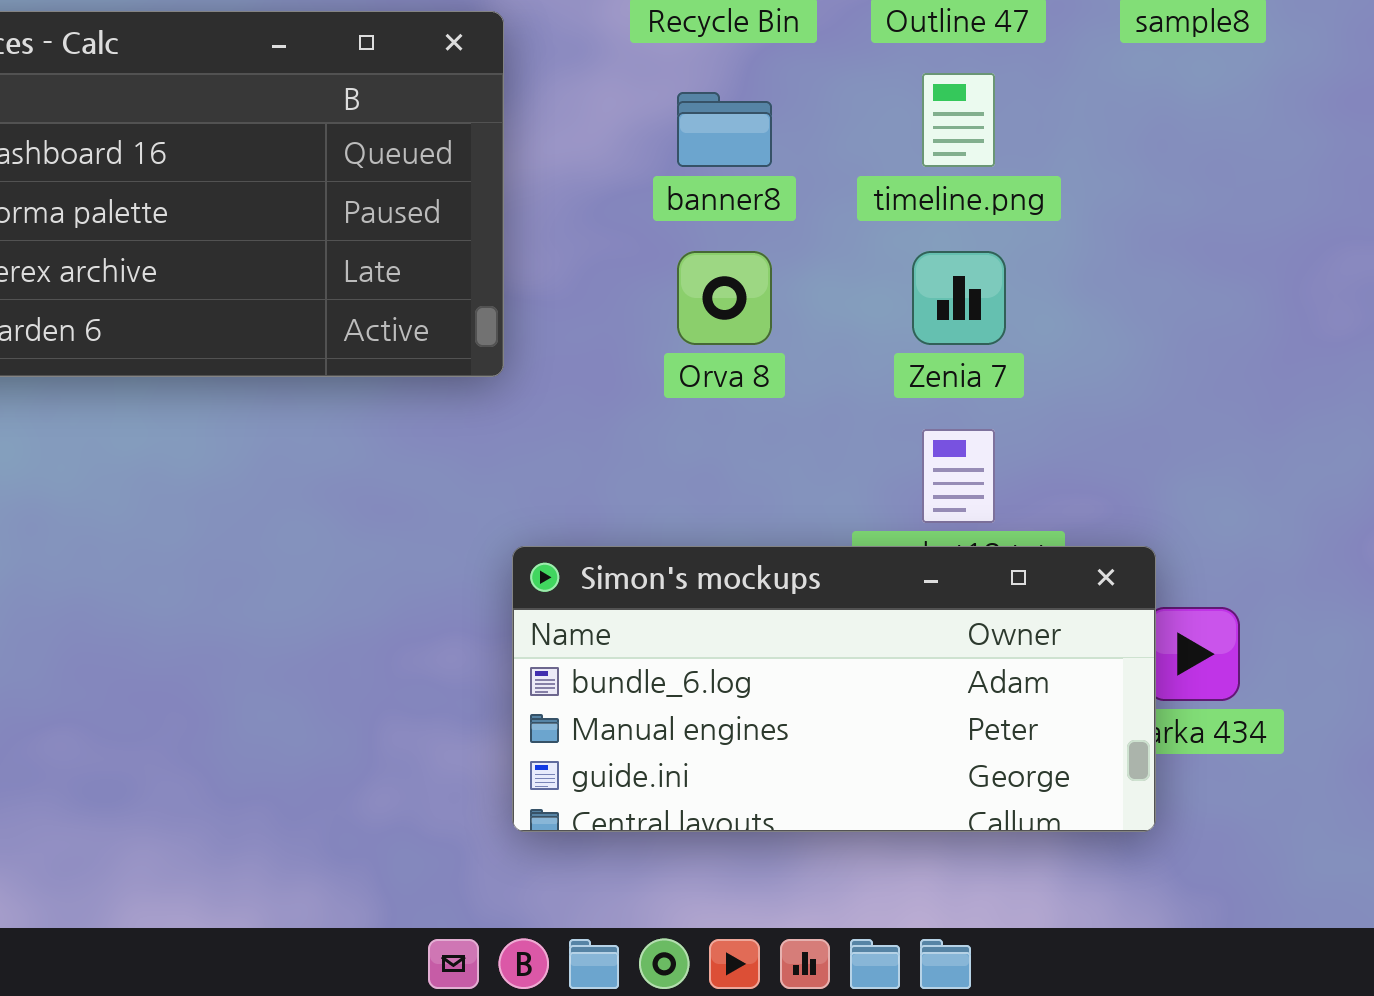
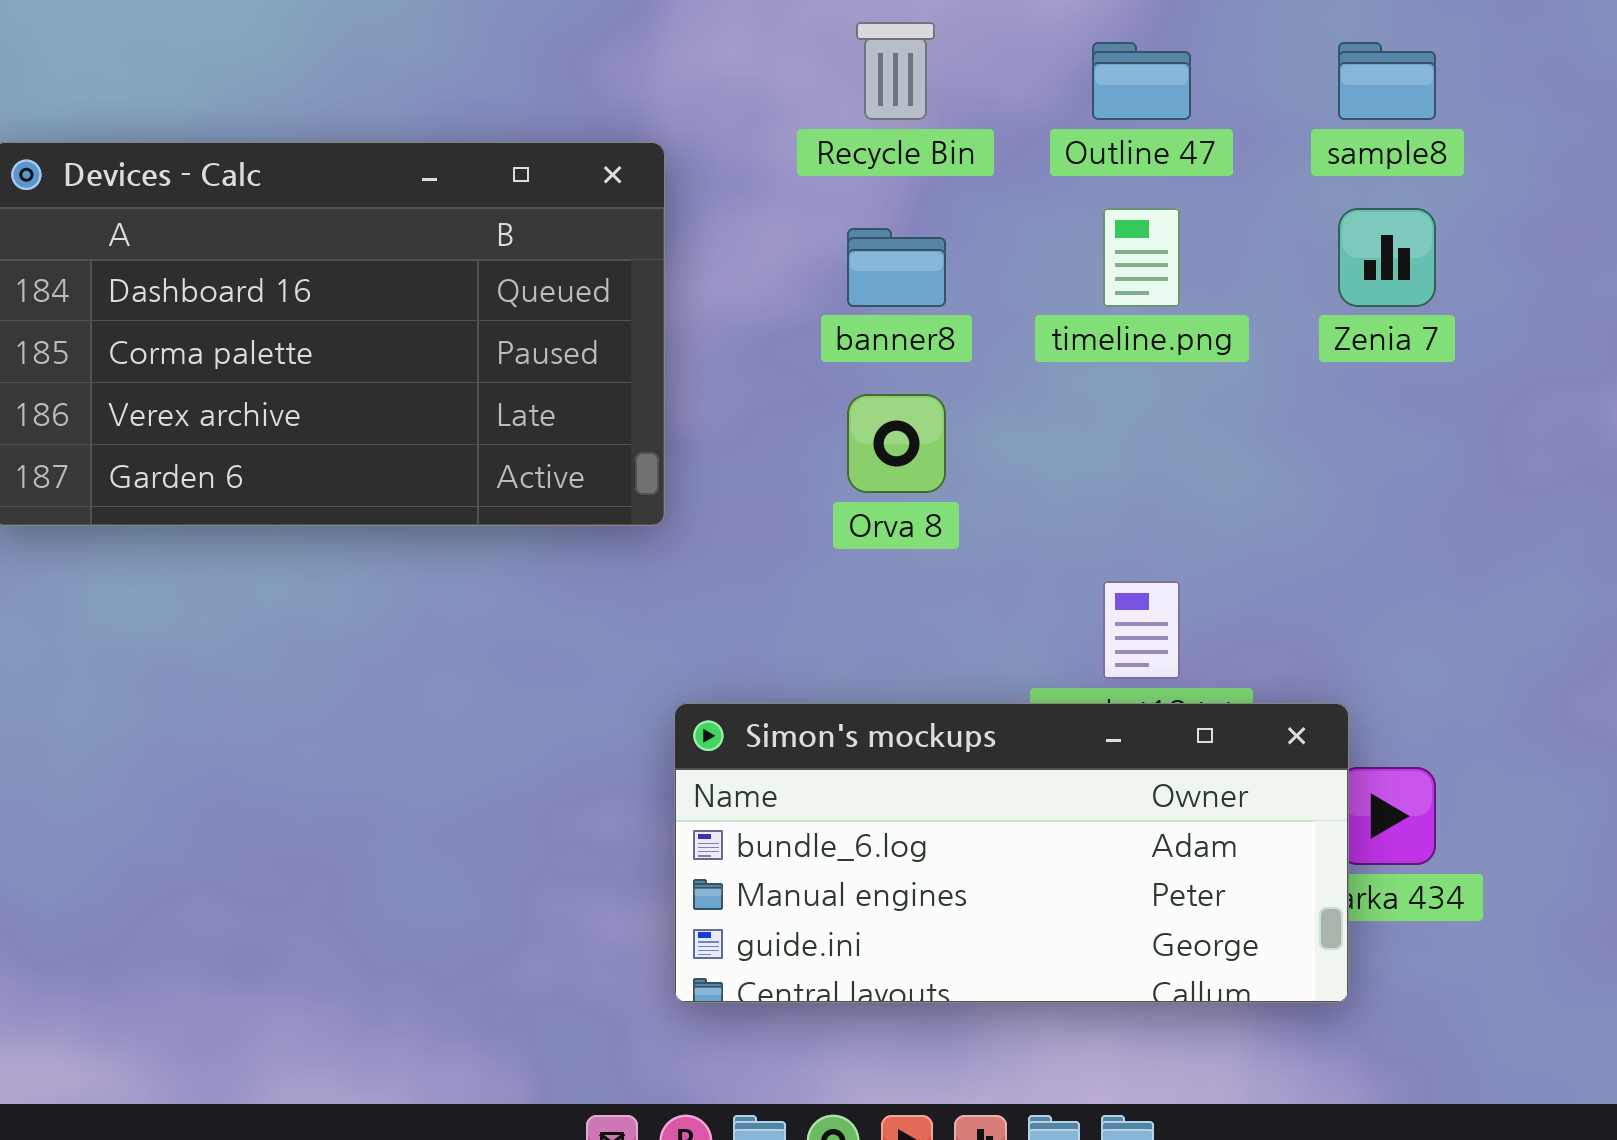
Zenia 7: [912,251,1006,345] -> [1338,208,1436,307], moved

